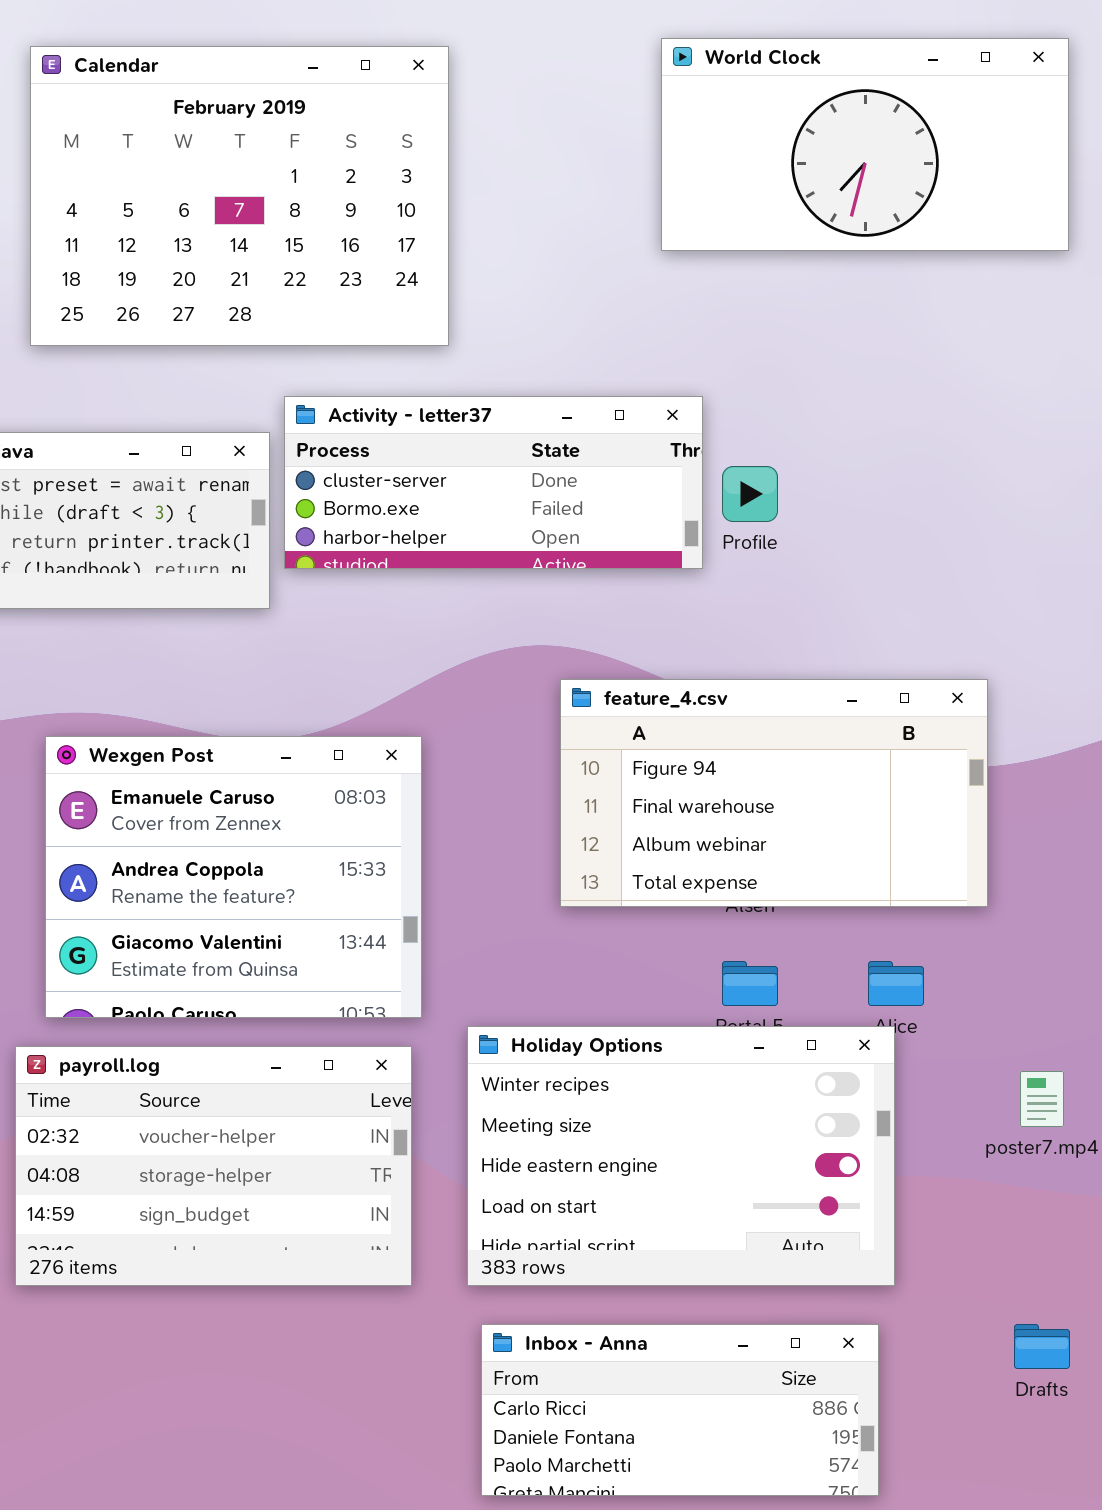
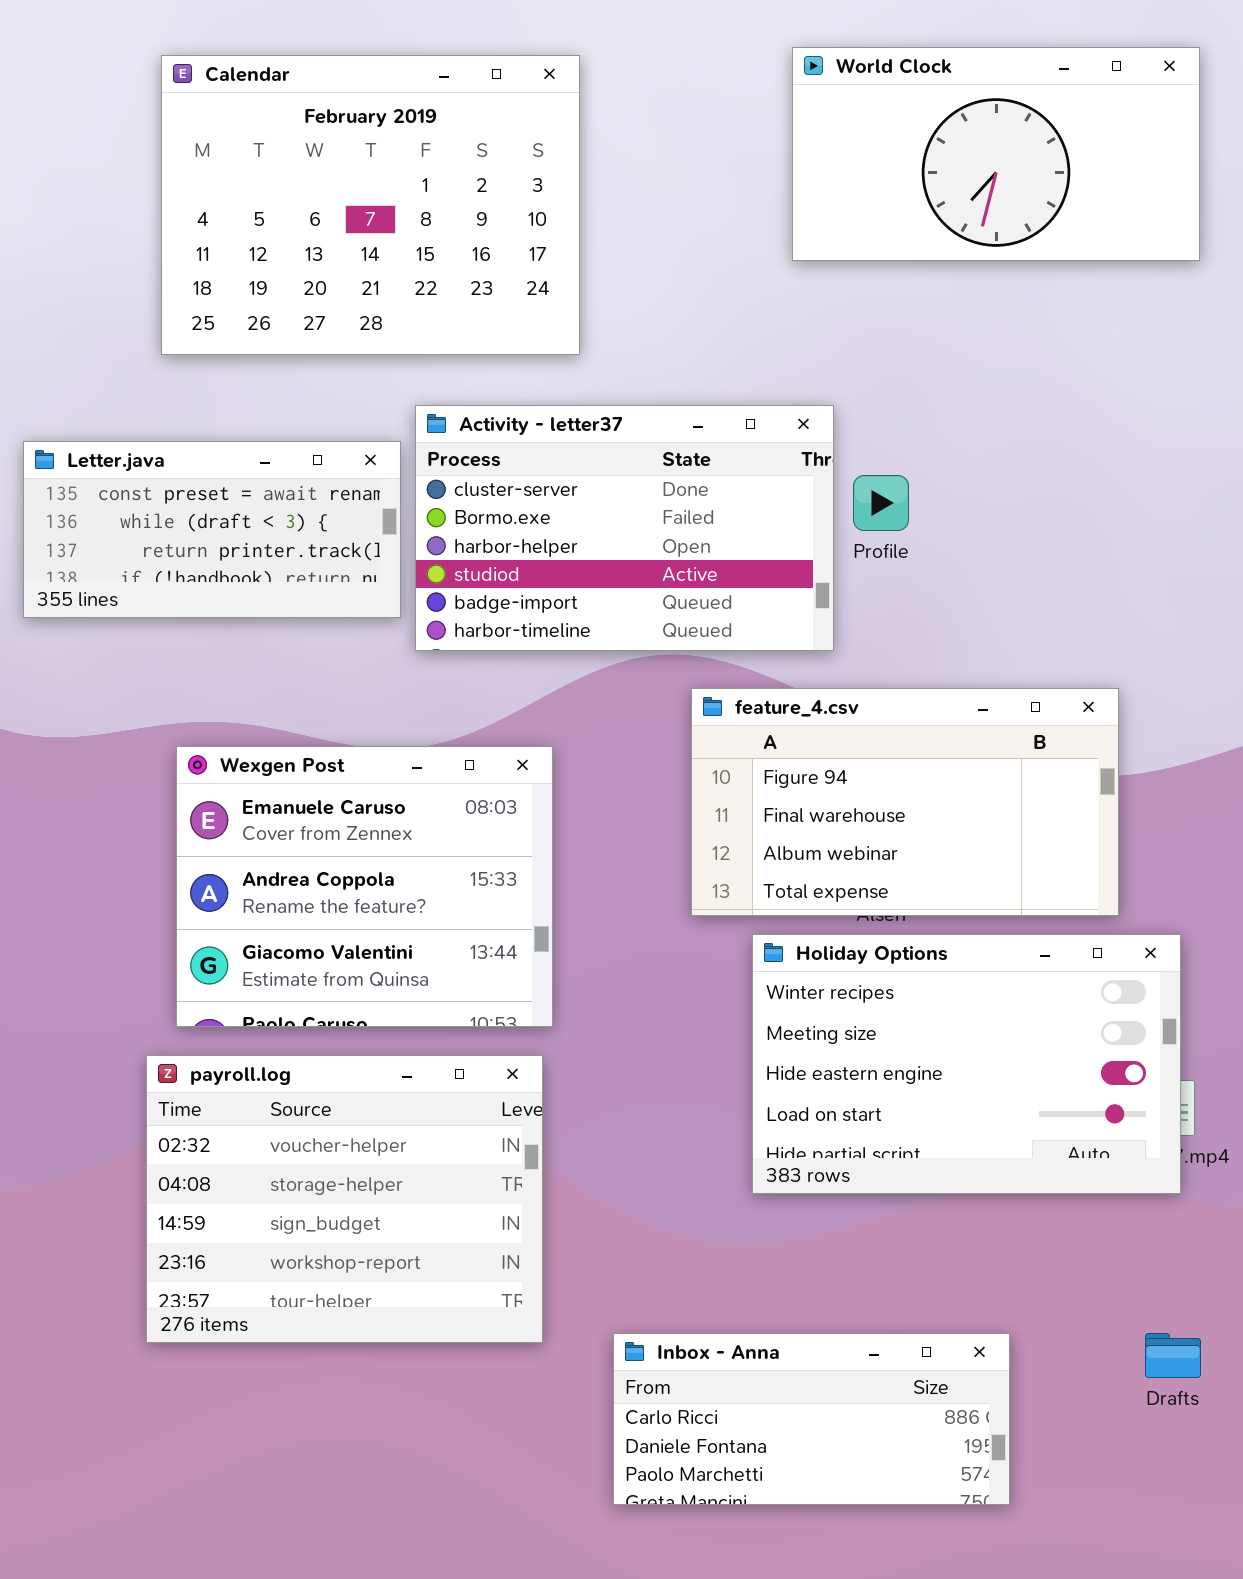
Activity - letter37: [284,396,703,569] -> [415,405,834,651], resized
Holiday Options: [467,1026,895,1286] -> [752,934,1181,1194], moved
payroll.log: [15,1046,412,1286] -> [146,1055,543,1343], resized

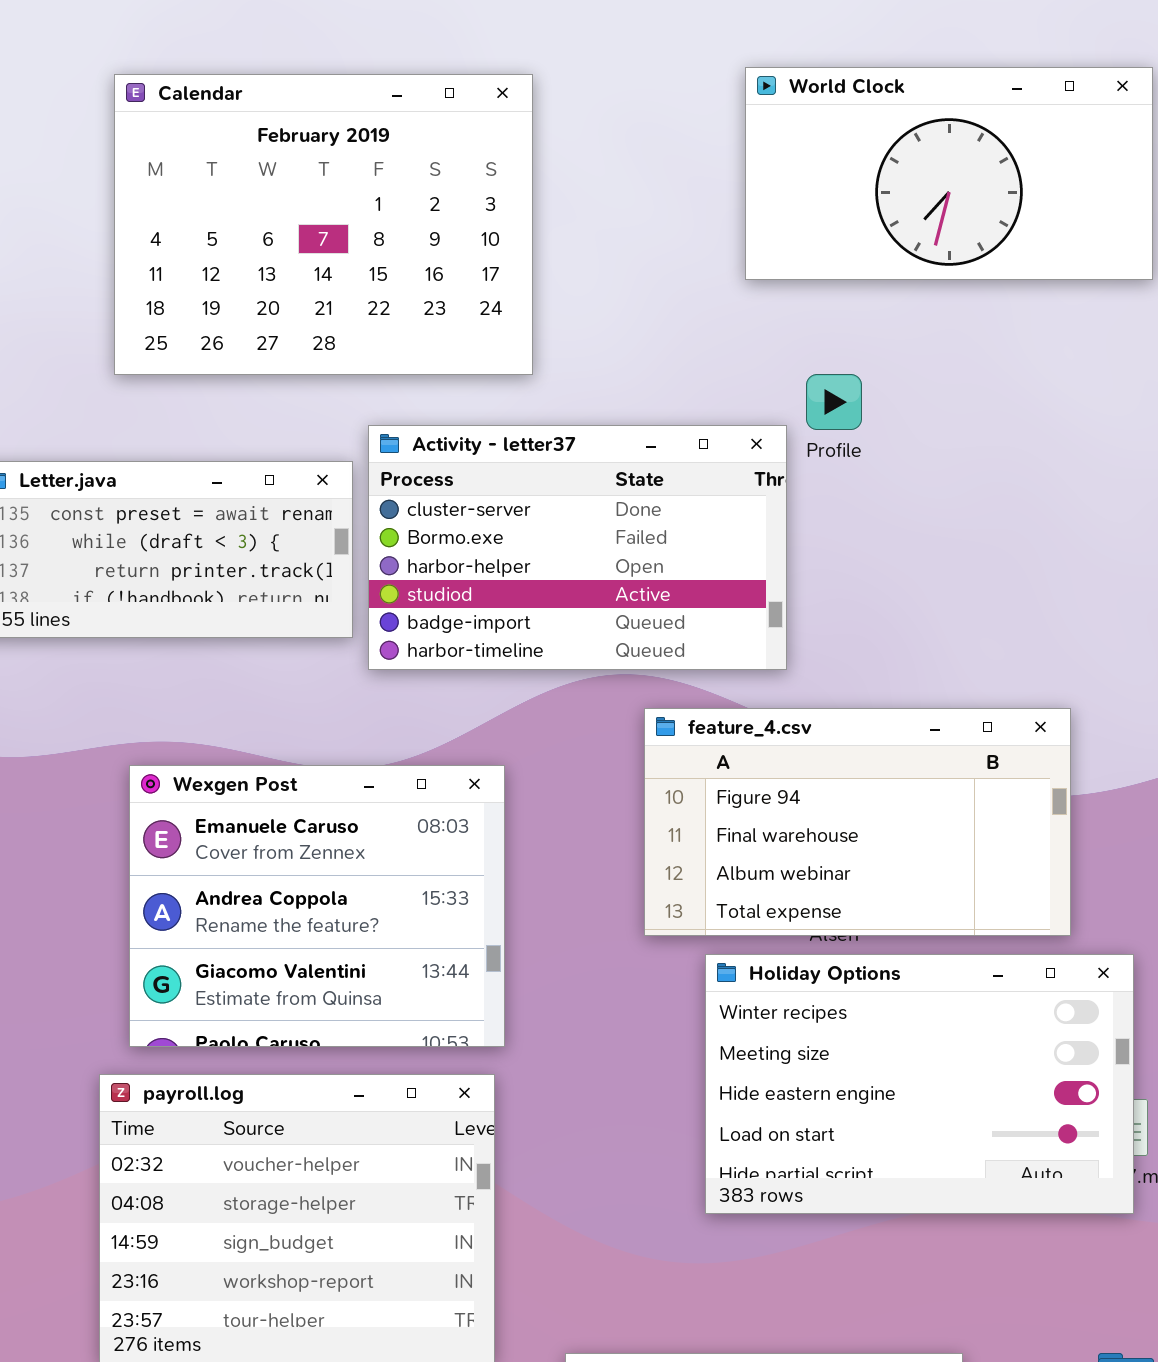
Profile: [853,475,909,531] -> [806,374,862,430], moved

